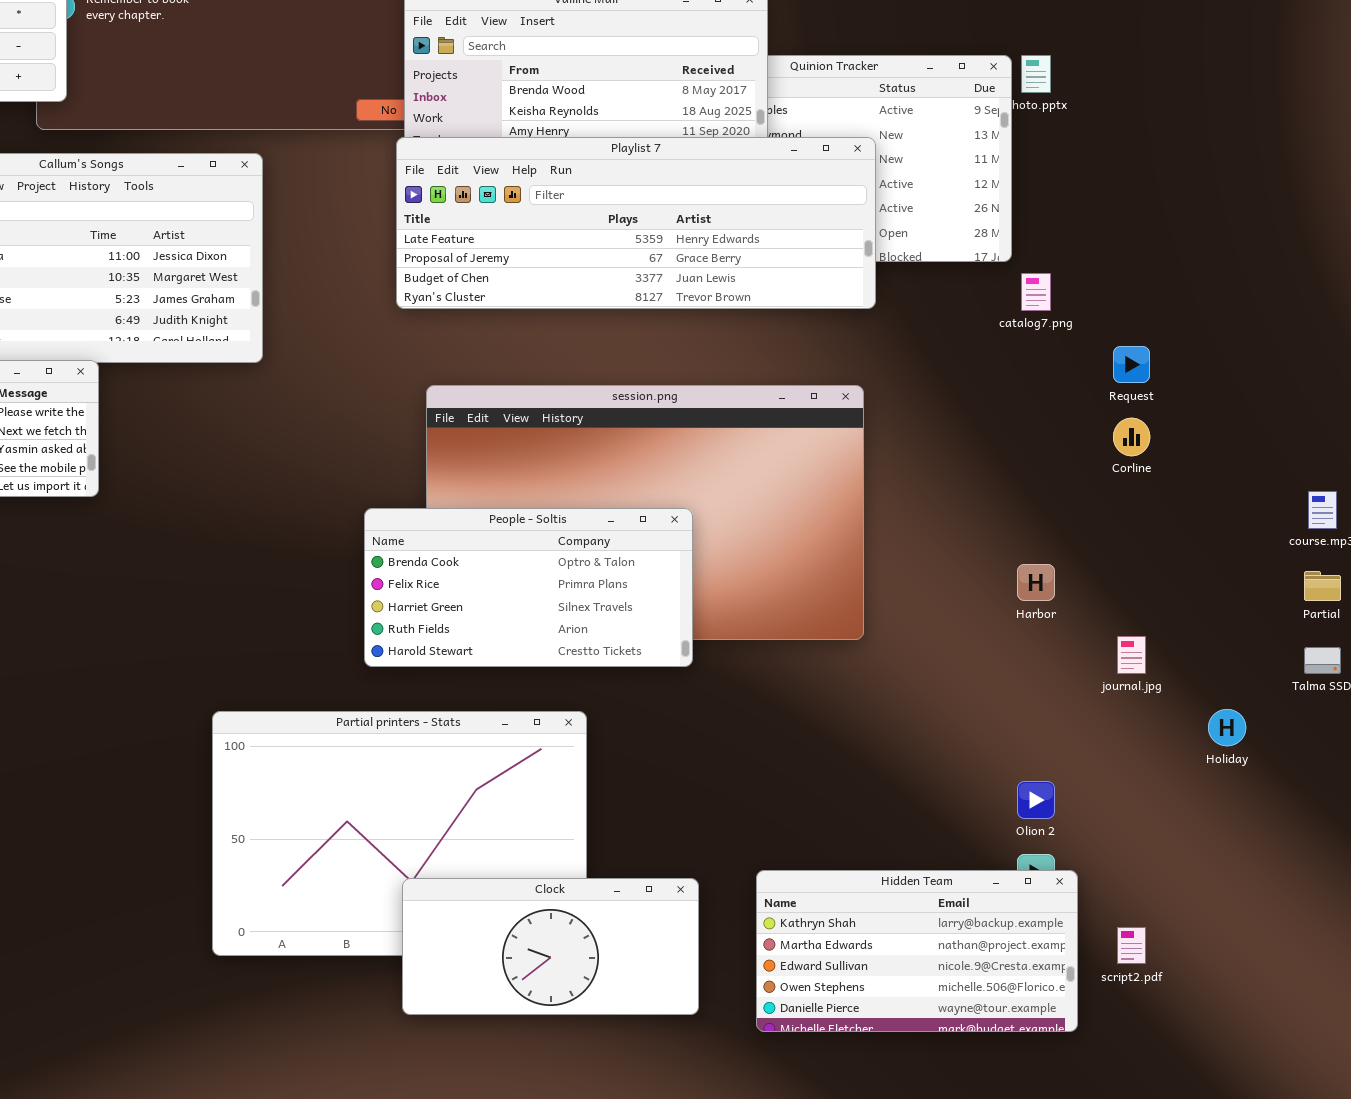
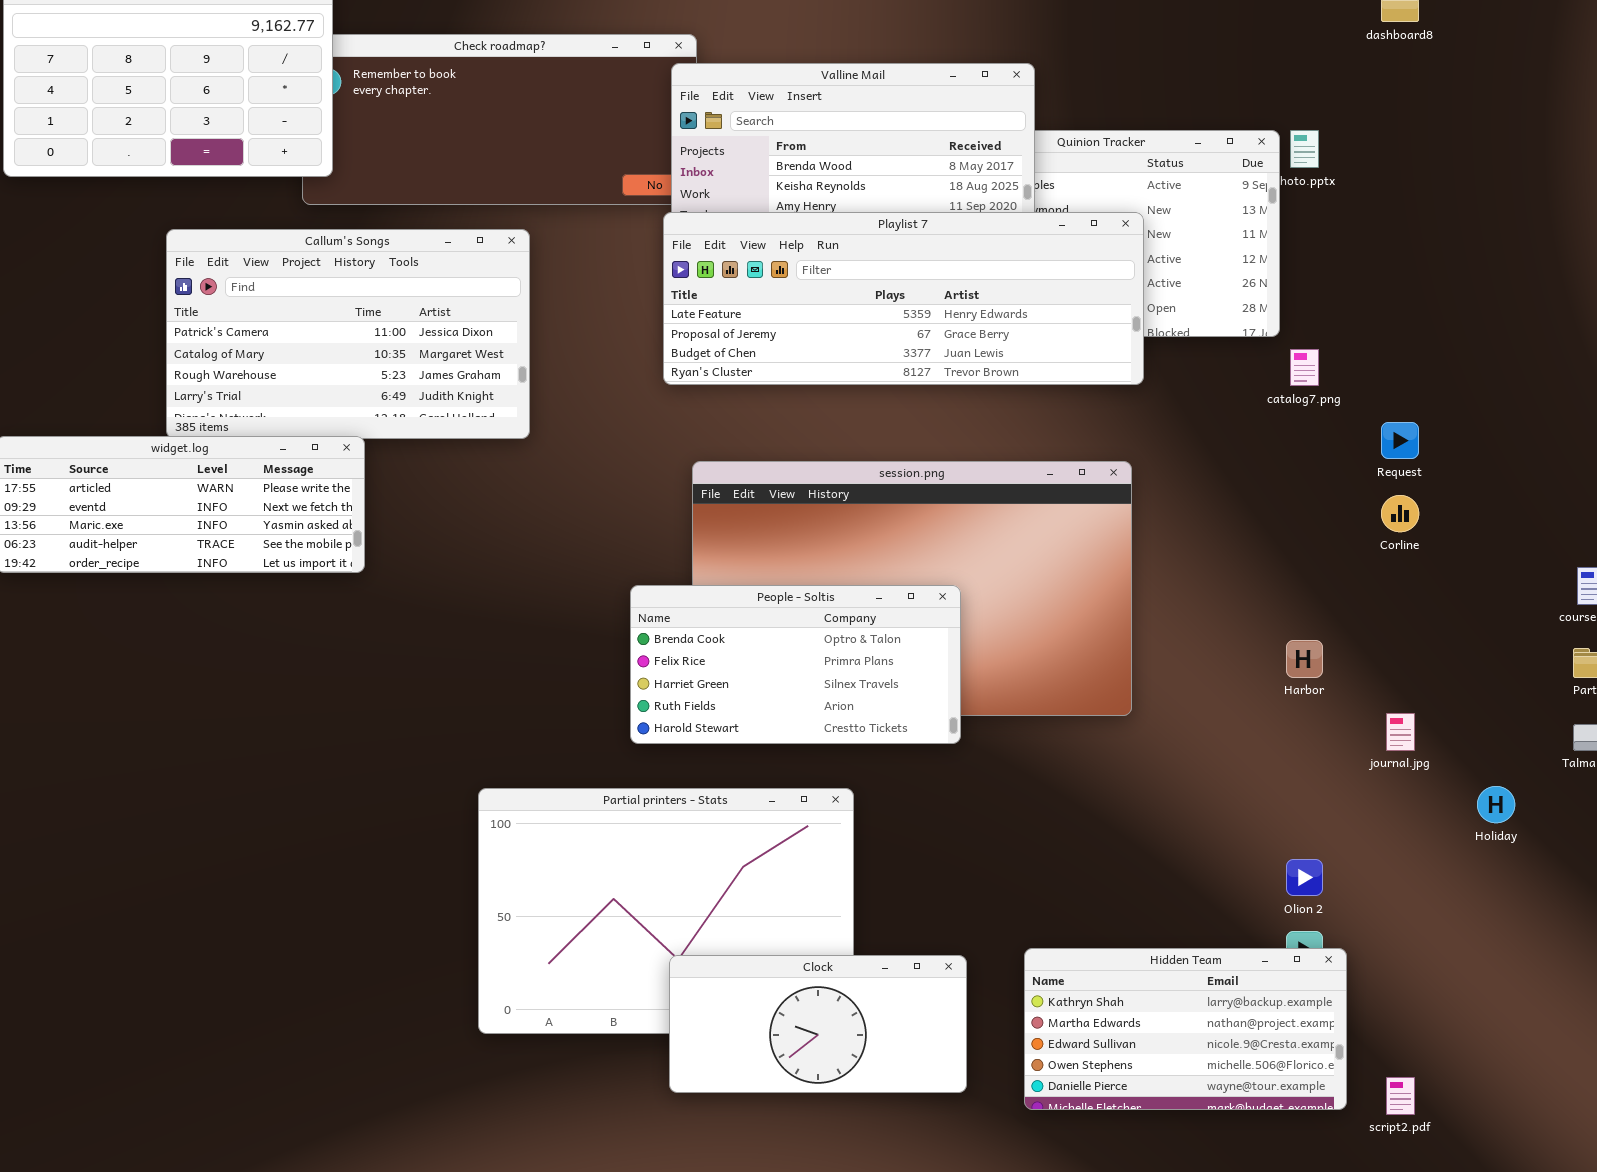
script2.pdf: [1117,927,1146,964] -> [1386,1077,1415,1115], moved

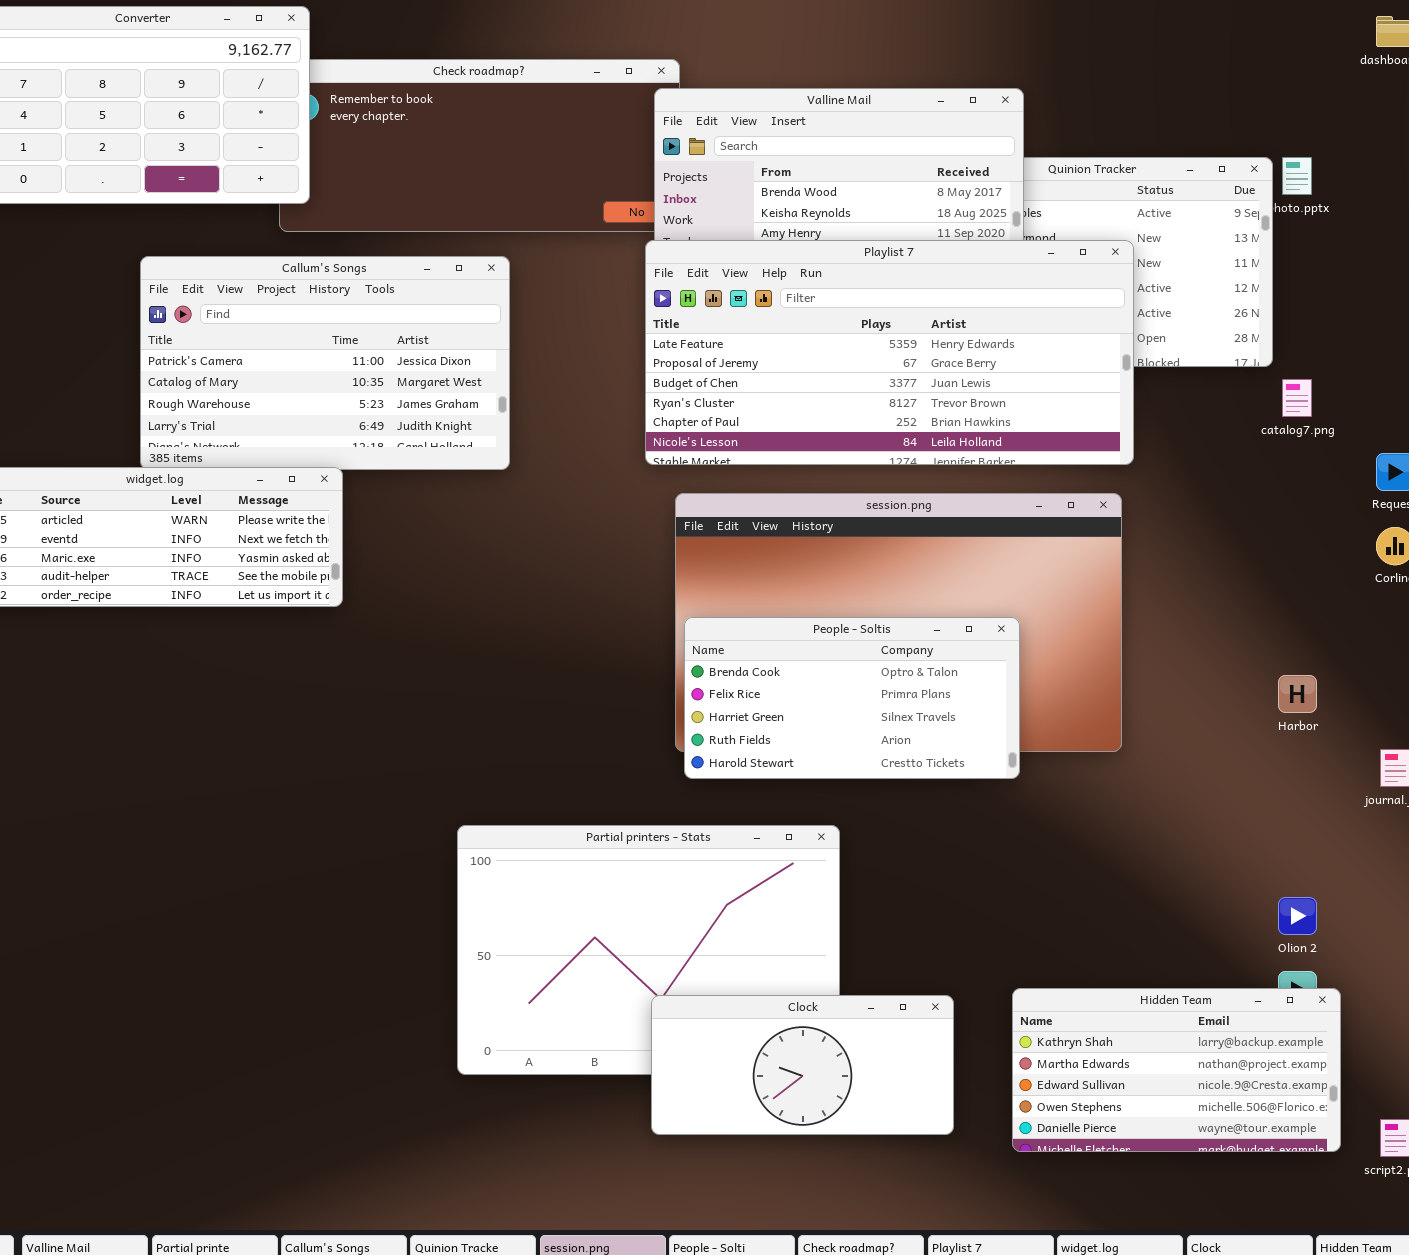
Playlist 7: [663,212,1144,385] -> [645,240,1134,465], resized
People - Soltis: [630,585,961,744] -> [684,617,1020,779], moved

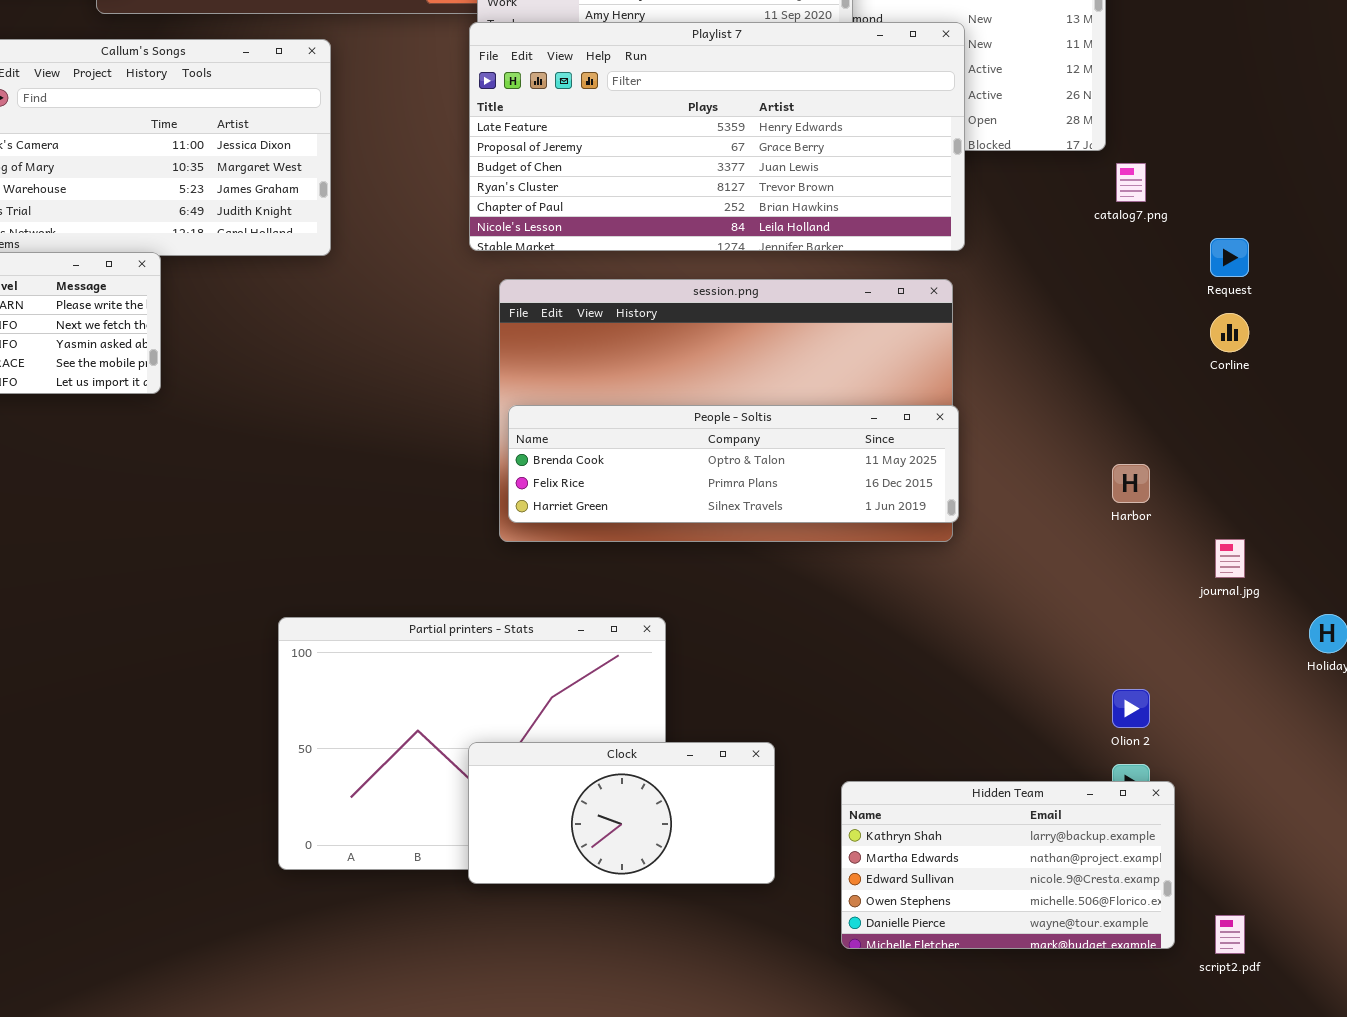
People - Soltis: [684,617,1020,779] -> [508,405,959,523], resized
Clock: [651,995,954,1135] -> [468,742,775,884], moved

